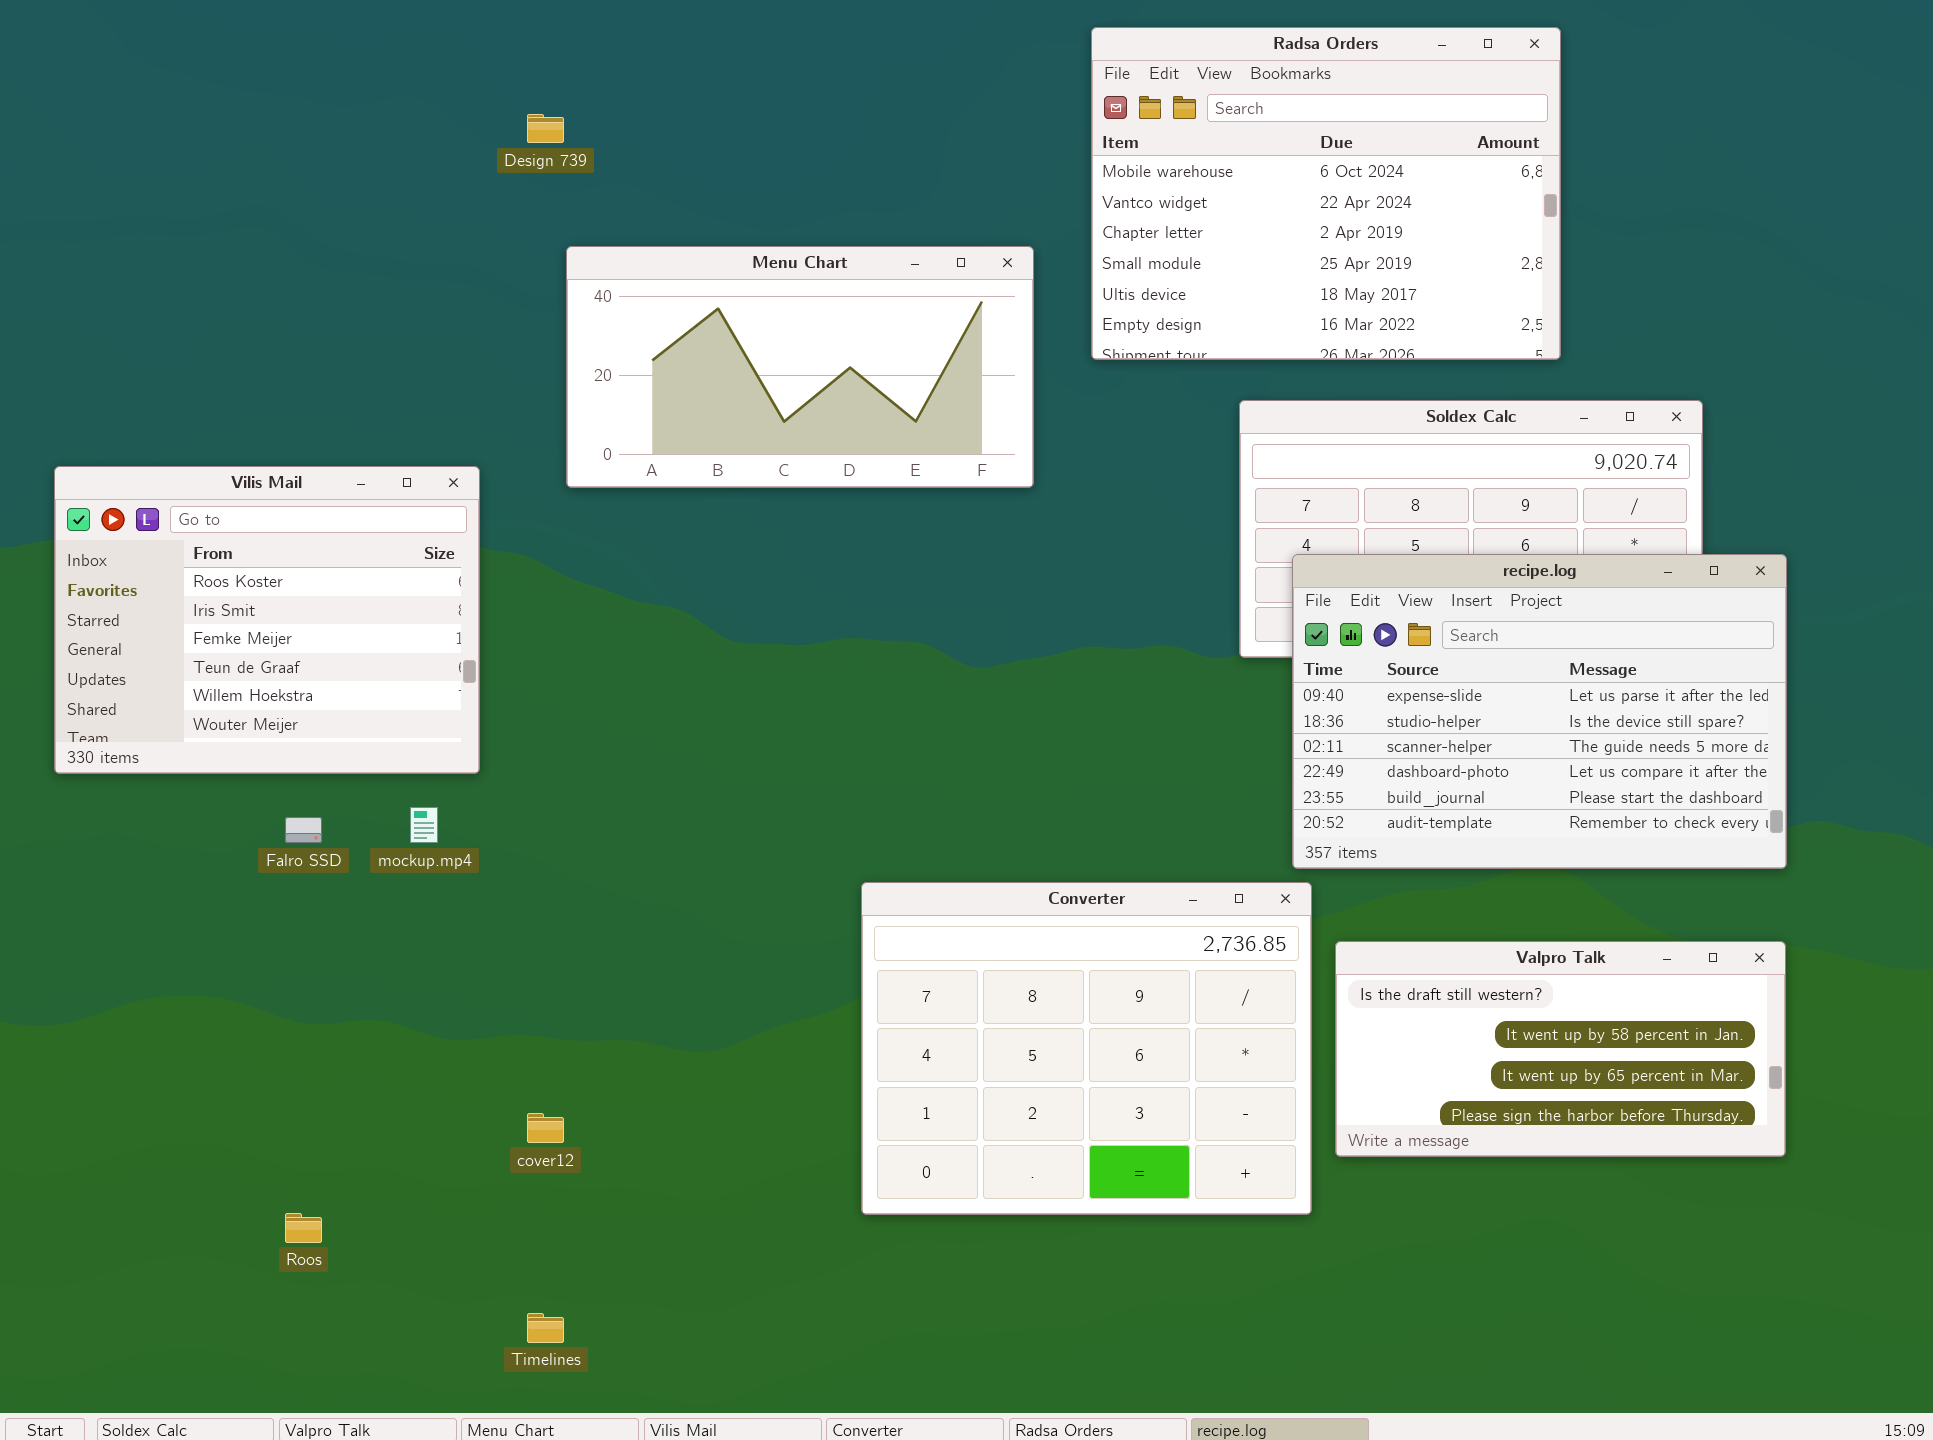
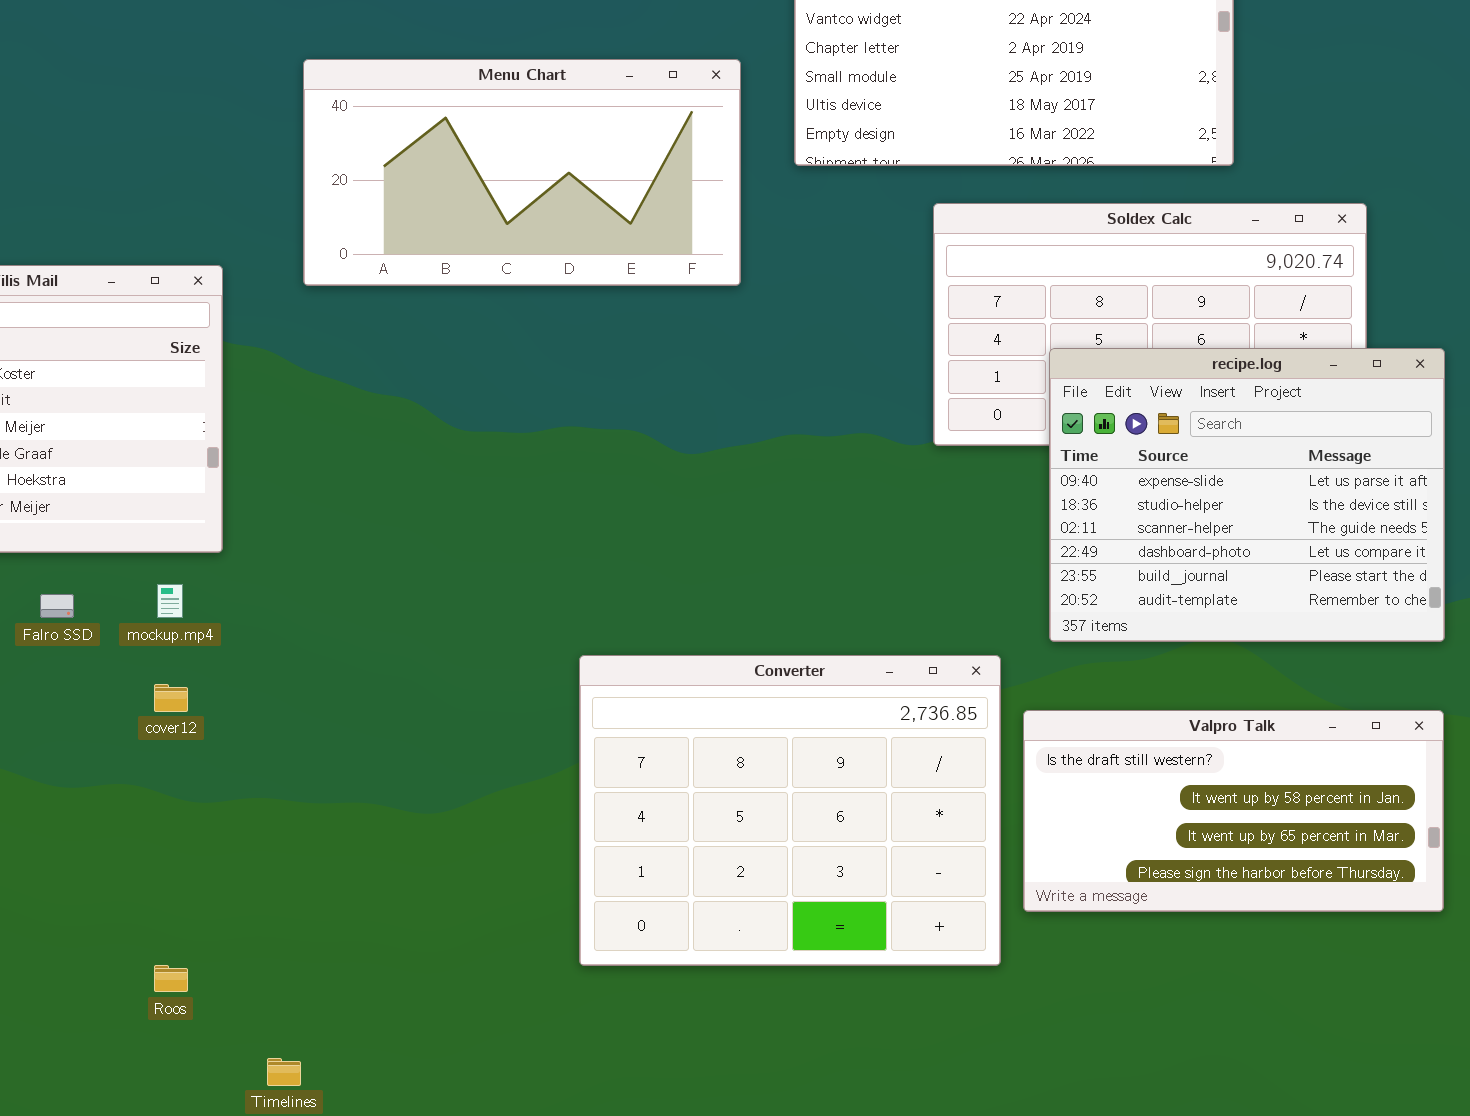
recipe.log: [1292,554,1787,869] -> [1049,348,1445,642], resized
cover12: [527,1113,564,1143] -> [154,684,188,712], moved
Roos: [285,1213,322,1243] -> [154,965,188,992], moved

